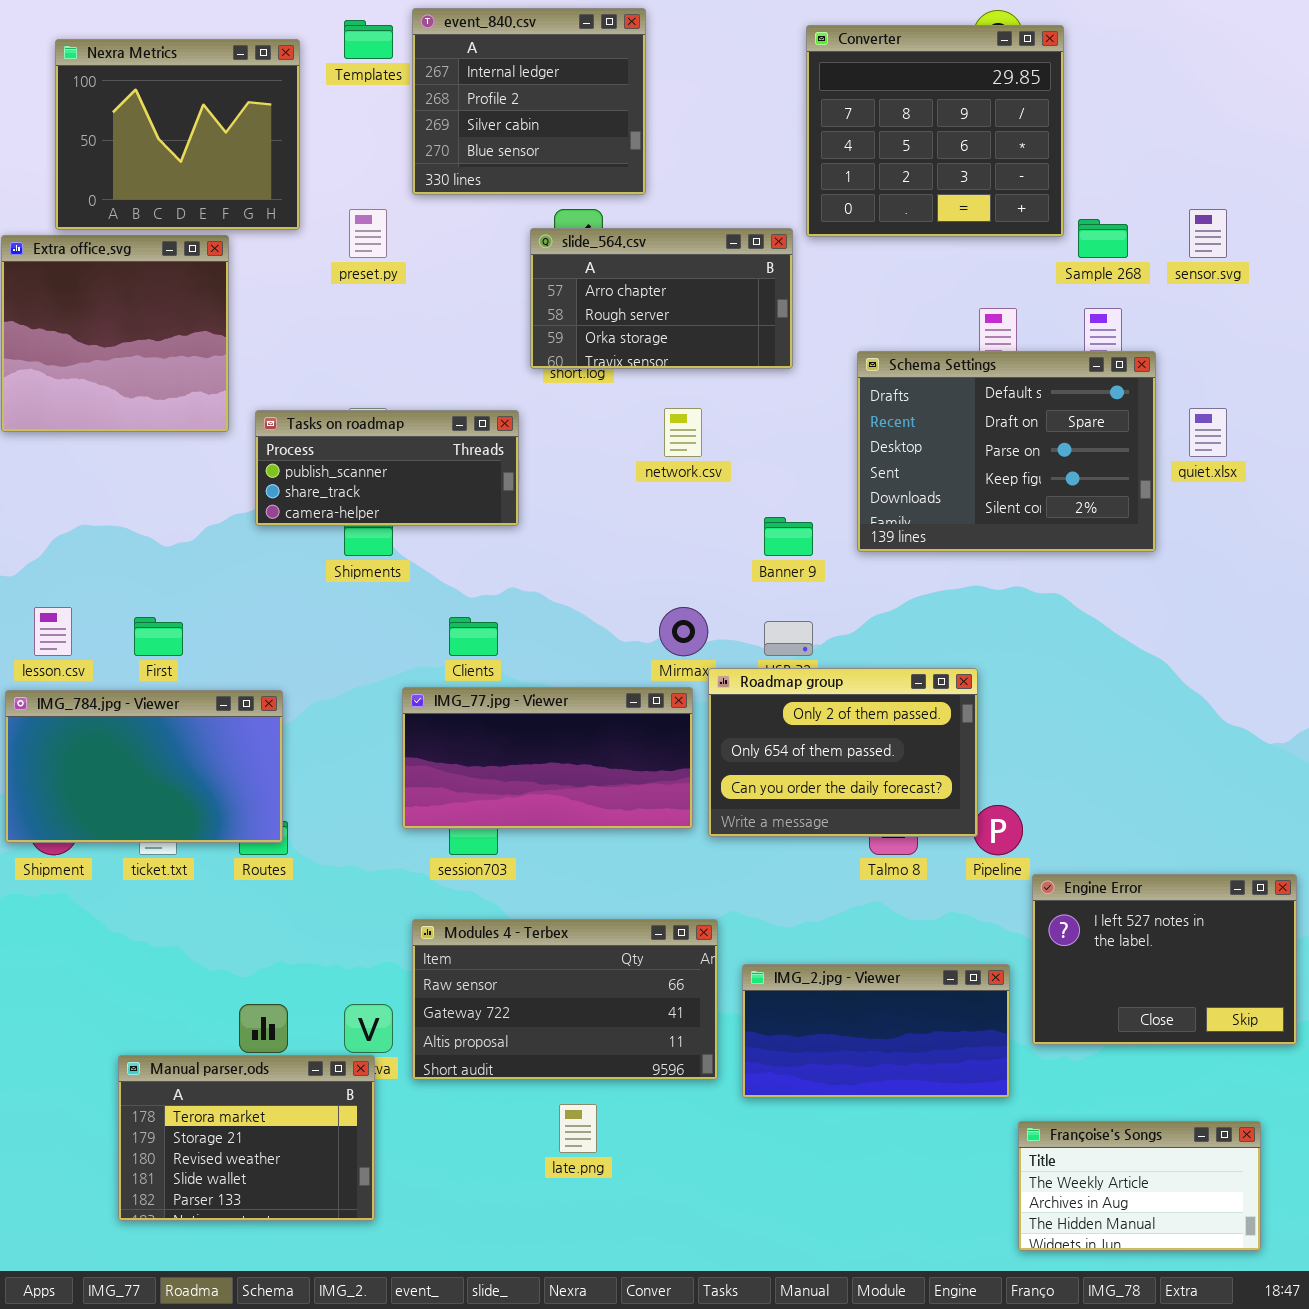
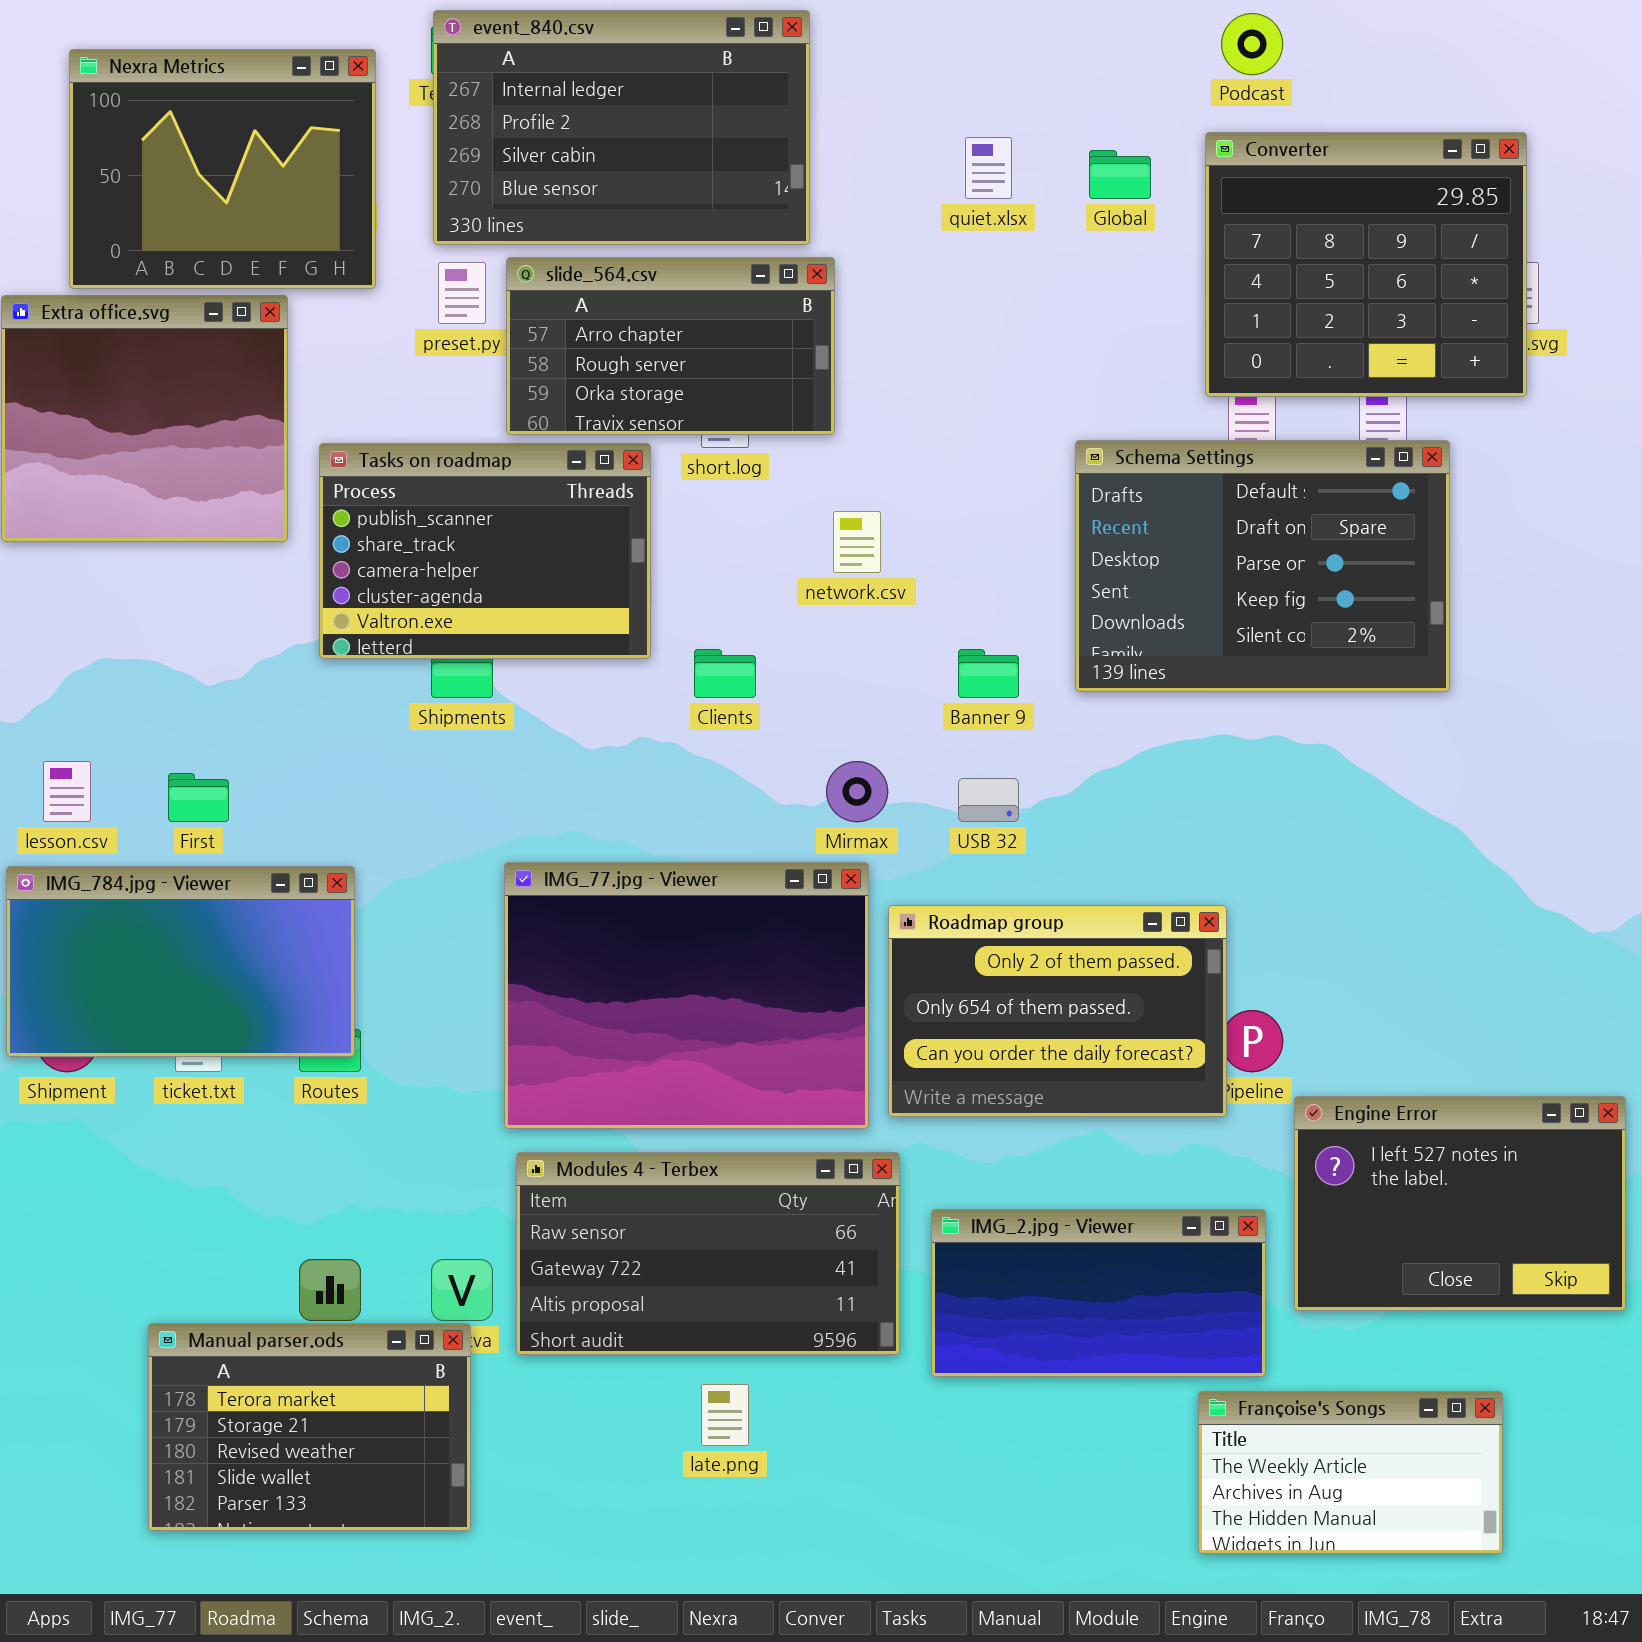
event_840.csv: [412,8,646,195] -> [433,10,810,245], resized
Converter: [806,25,1064,237] -> [1205,132,1527,397], moved
slide_564.csv: [530,228,793,369] -> [506,257,835,435], moved
quiet.xlsx: [1189,408,1227,457] -> [965,137,1012,199], moved
Tasks on roadmap: [255,410,519,526] -> [319,443,651,659], resized
Clients: [449,617,498,656] -> [694,649,756,698], moved
Roadmap group: [708,668,978,837] -> [888,905,1227,1117], moved
IMG_77.jpg - Viewer: [402,687,693,829] -> [504,862,869,1129], resized
Françoise's Songs: [1018,1121,1261,1251] -> [1198,1391,1503,1554], moved

